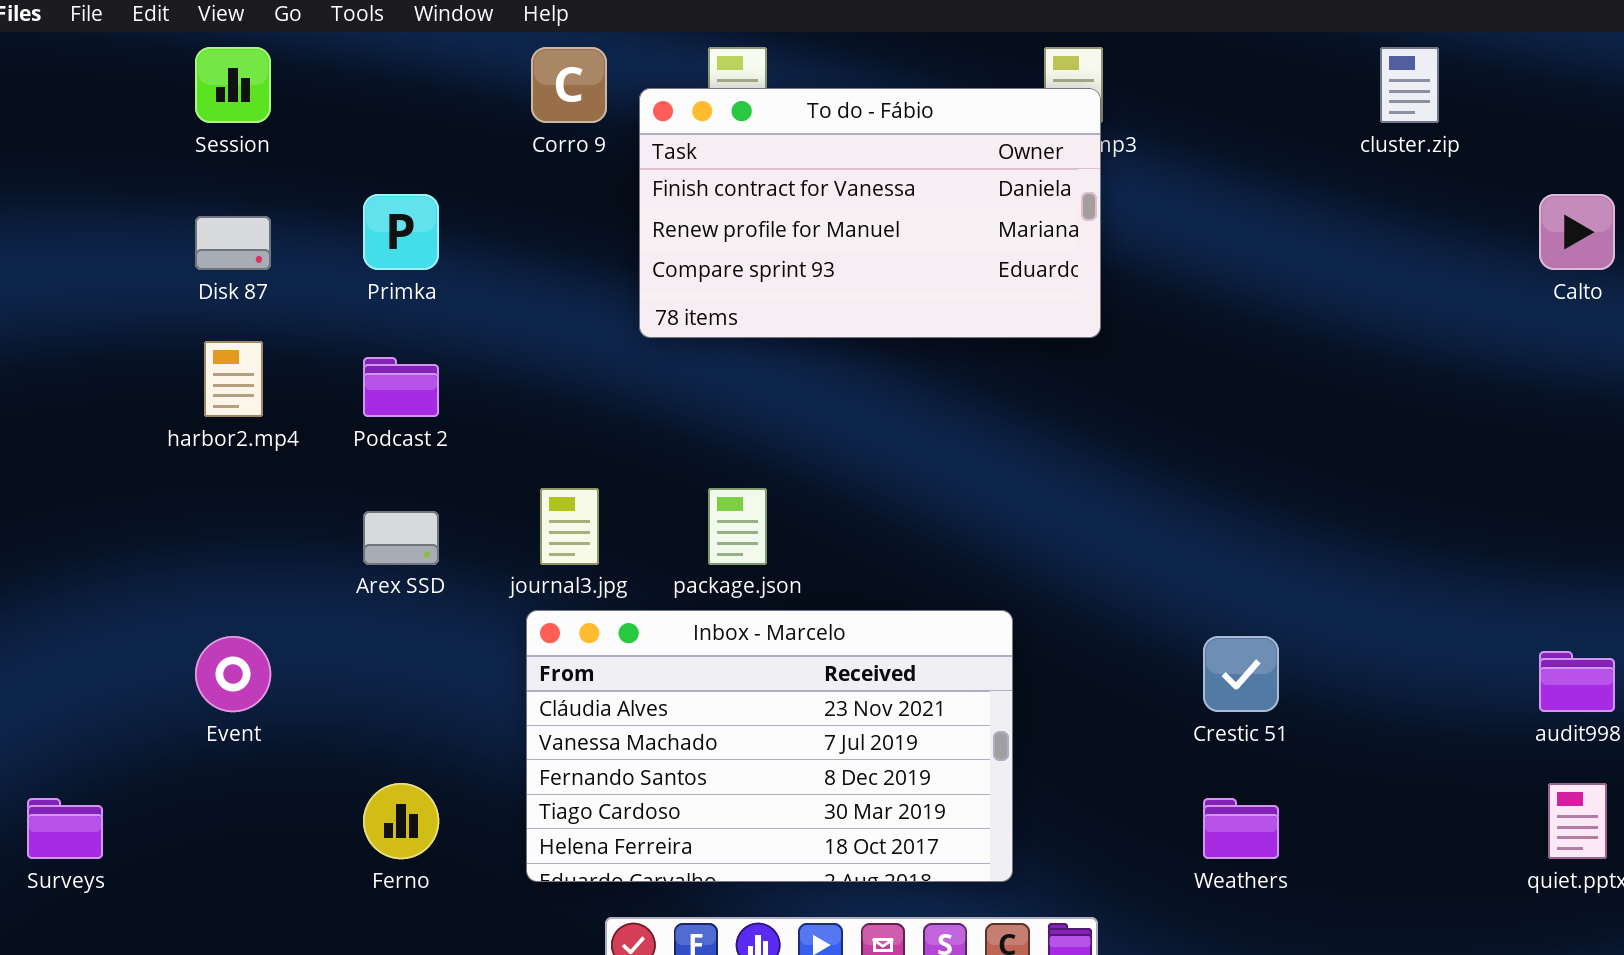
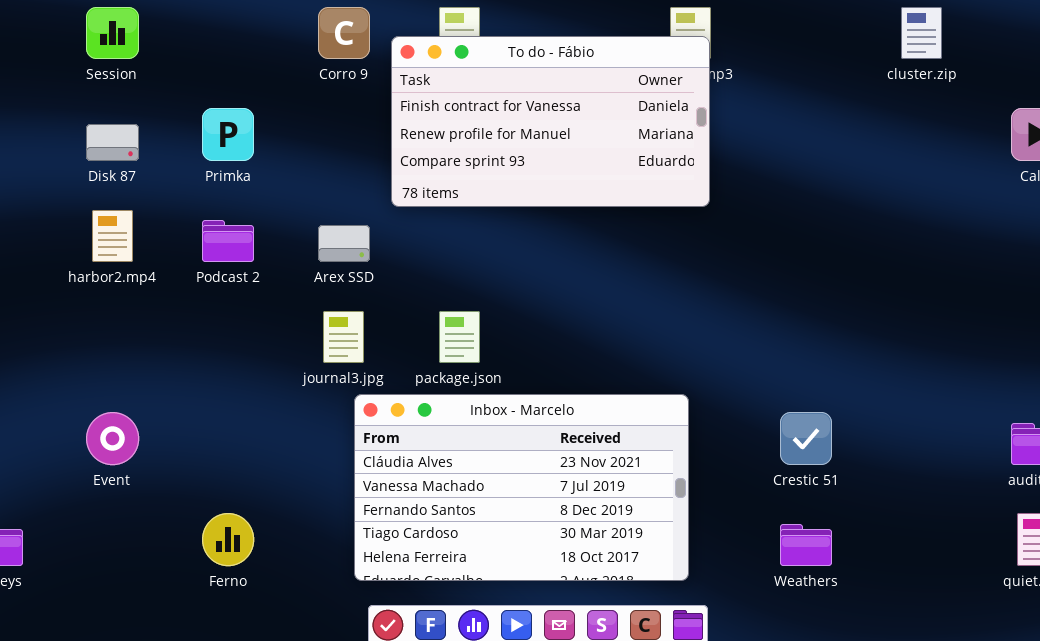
Arex SSD: [363,511,439,565] -> [318,225,370,262], moved
Inbox - Marcelo: [526,610,1013,882] -> [354,394,689,581], moved

